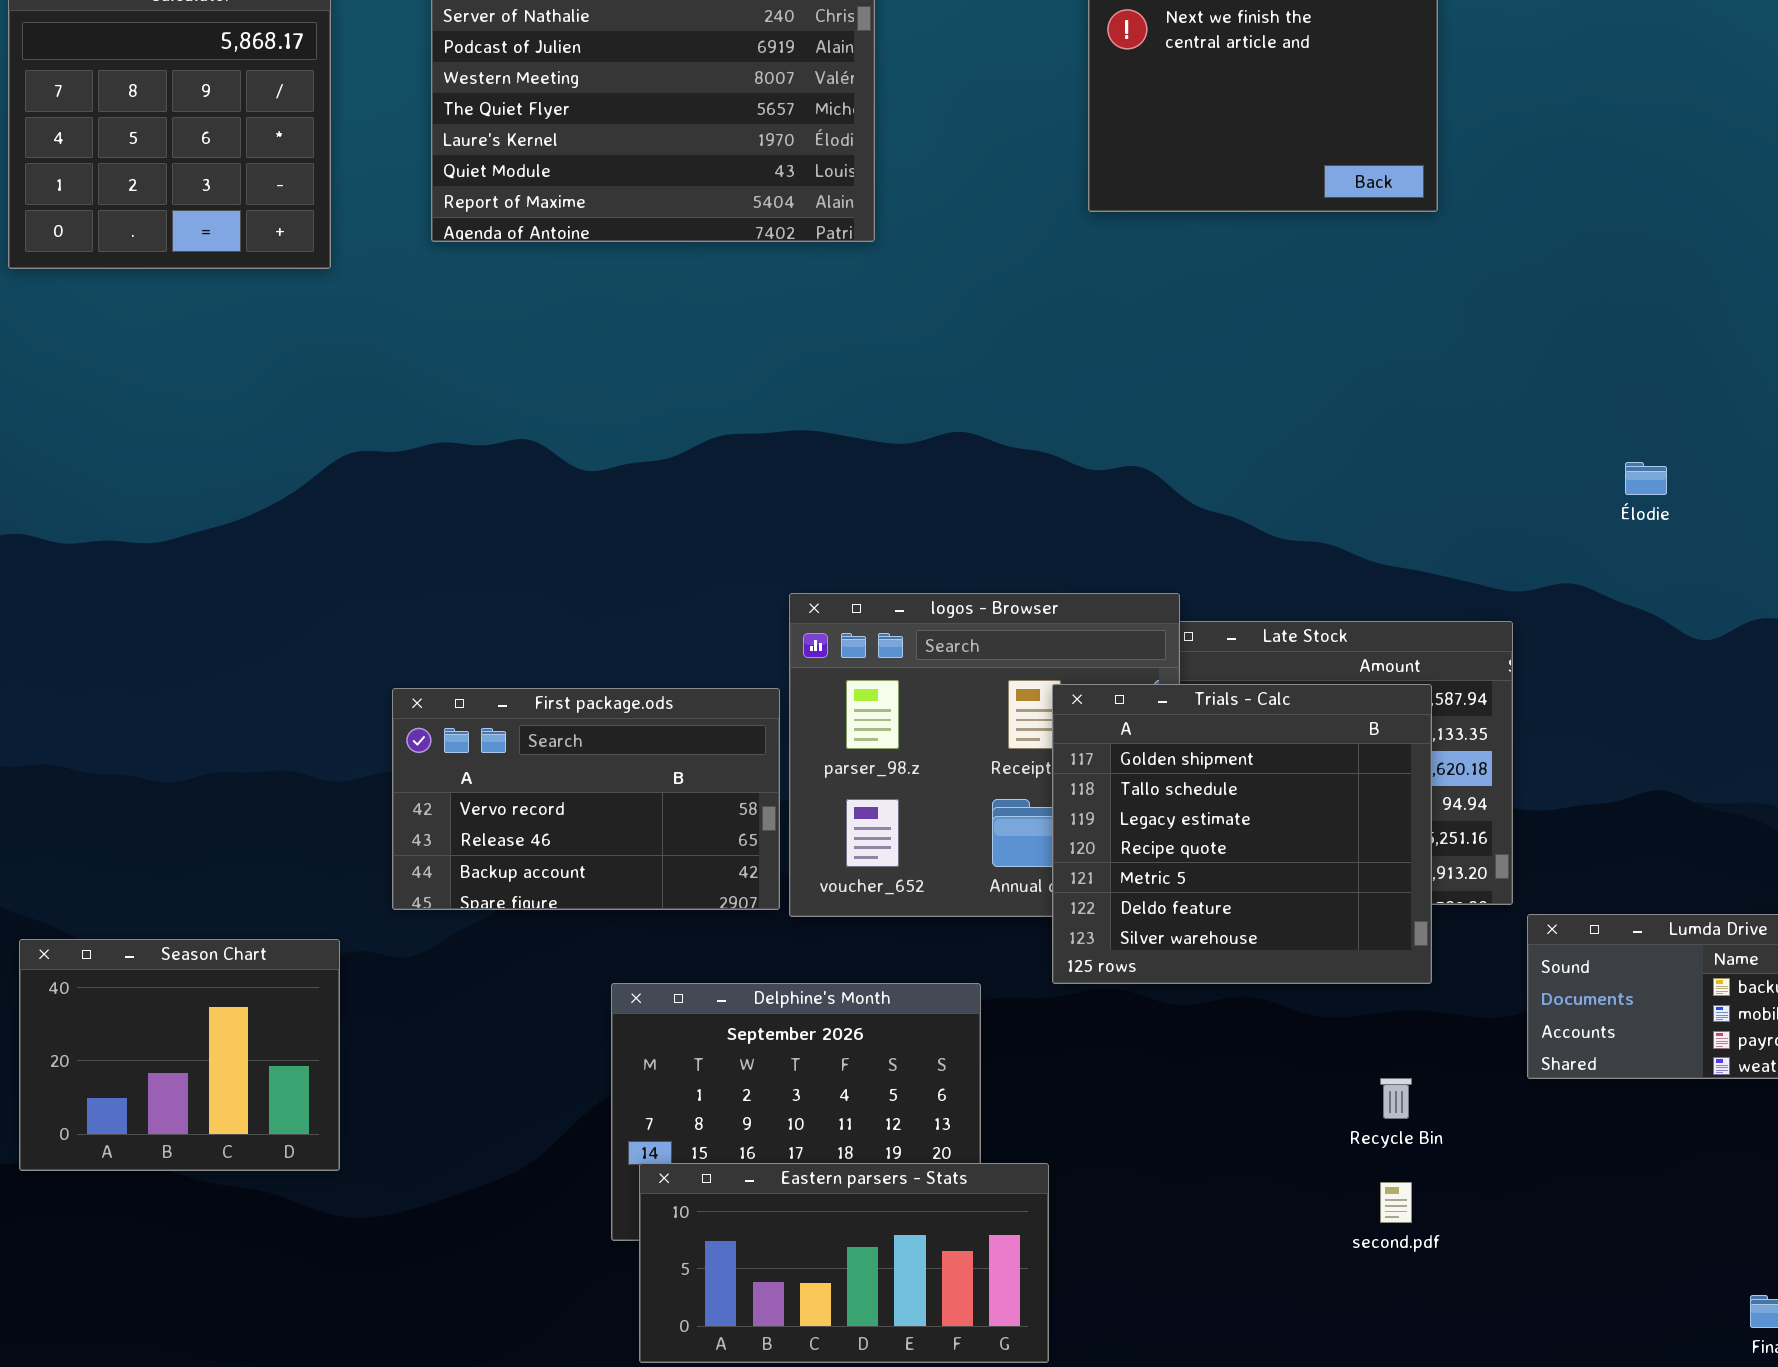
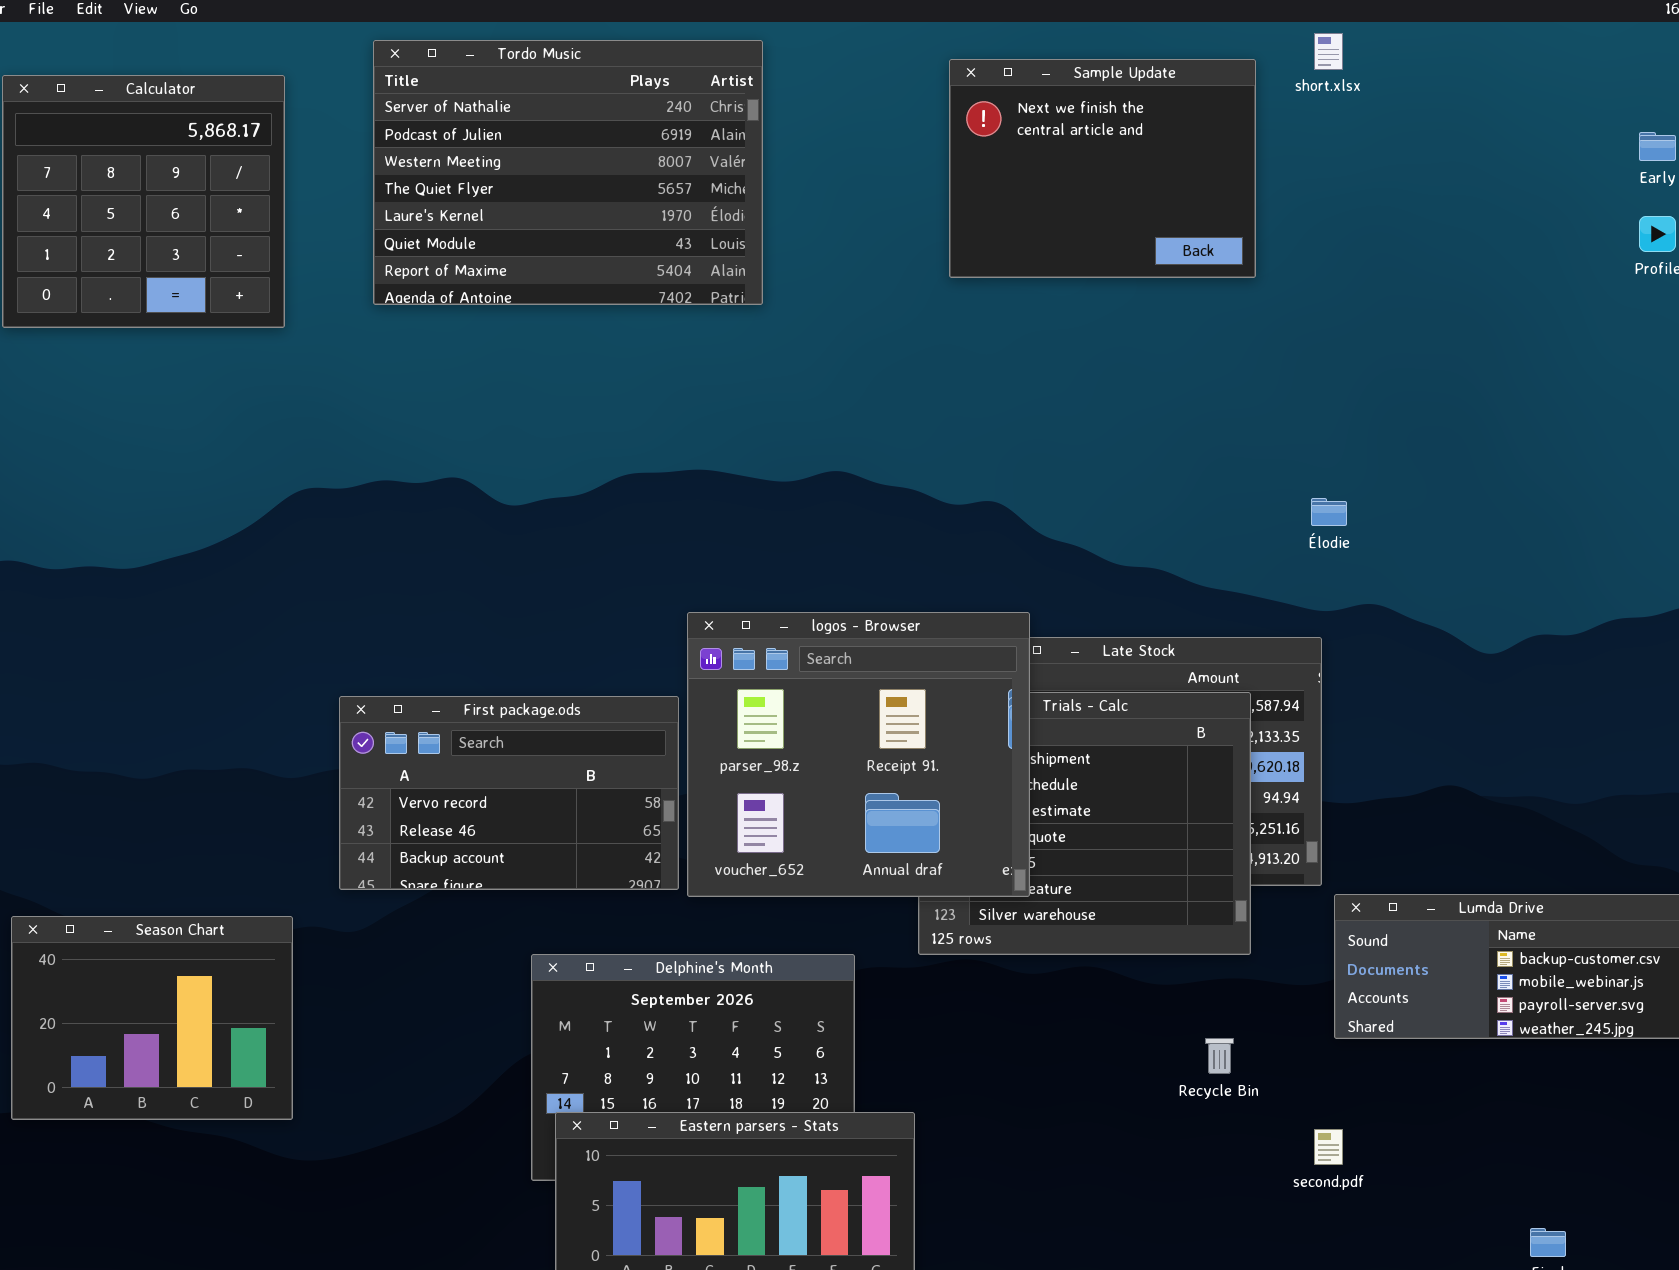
Élodie: [1625,462,1667,495] -> [1311,498,1347,526], moved
logos - Browser: [789,593,1180,917] -> [687,612,1030,897], raised
second.pdf: [1380,1182,1412,1223] -> [1314,1129,1343,1165], moved

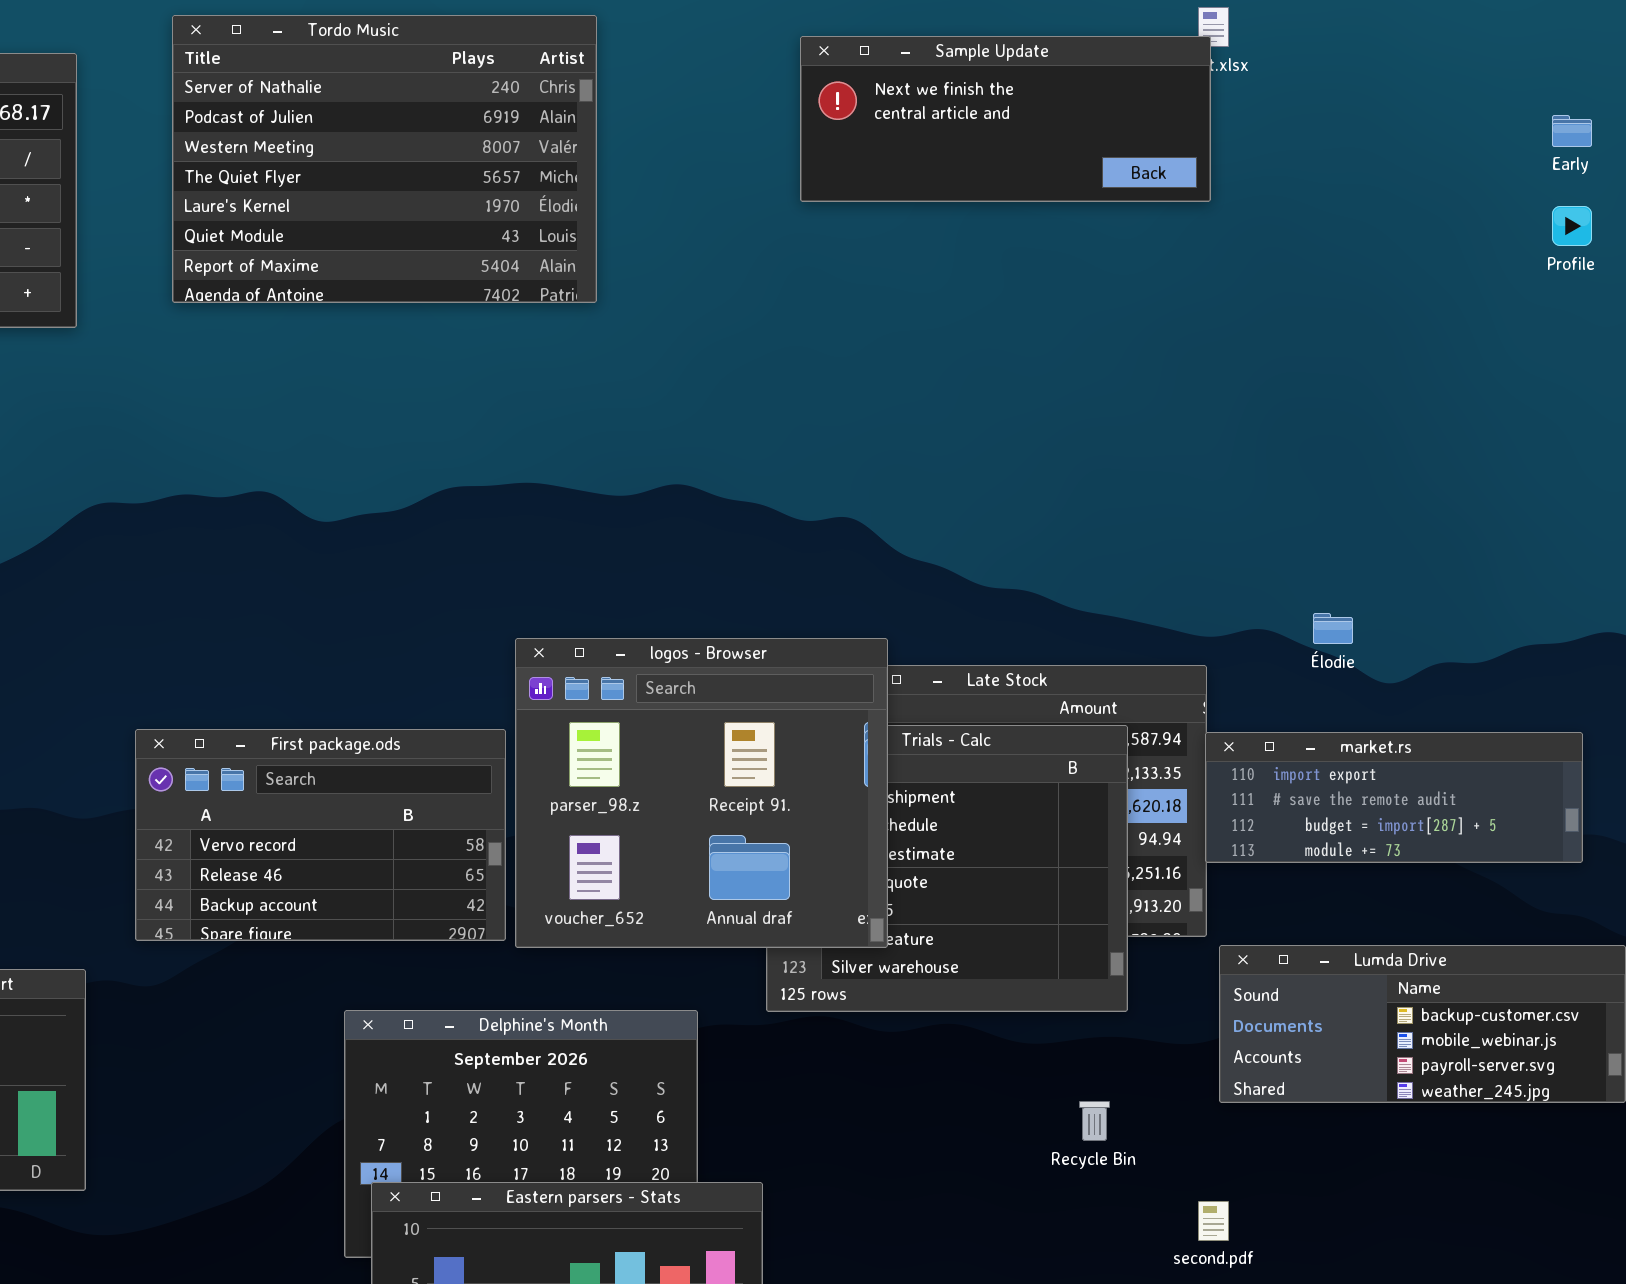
Sample Update: [949,59,1256,278] -> [800,36,1211,202], resized
Élodie: [1311,498,1347,526] -> [1313,613,1353,644], moved
market.rs: none -> [1205,732,1583,863], opened

